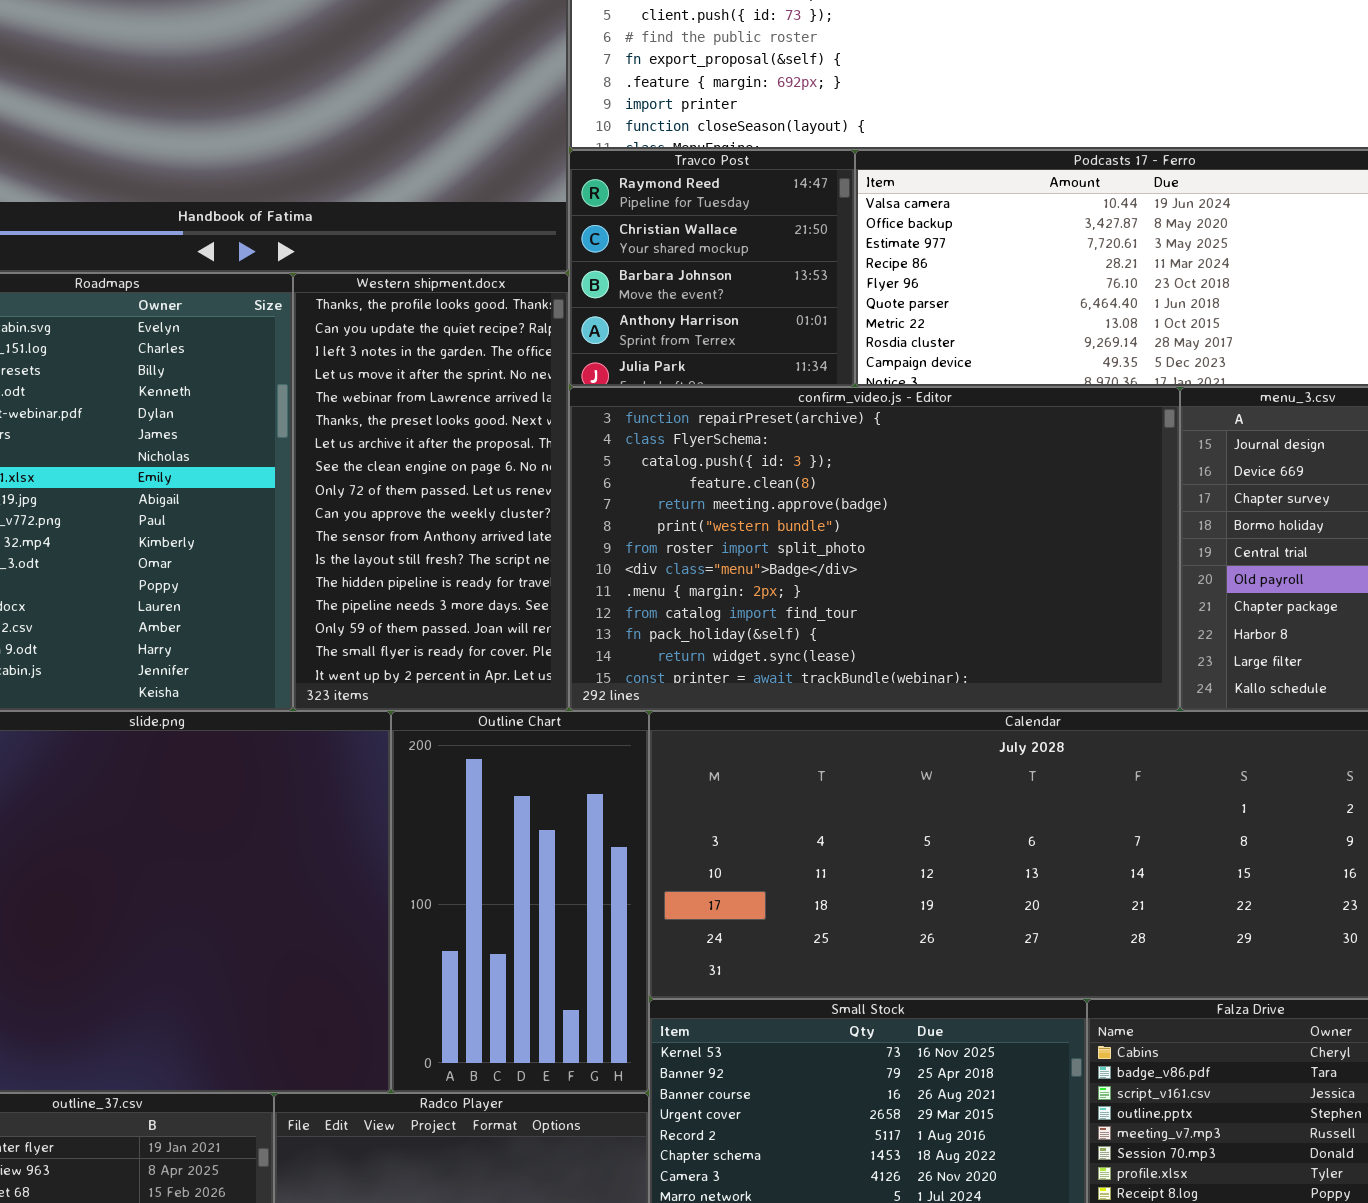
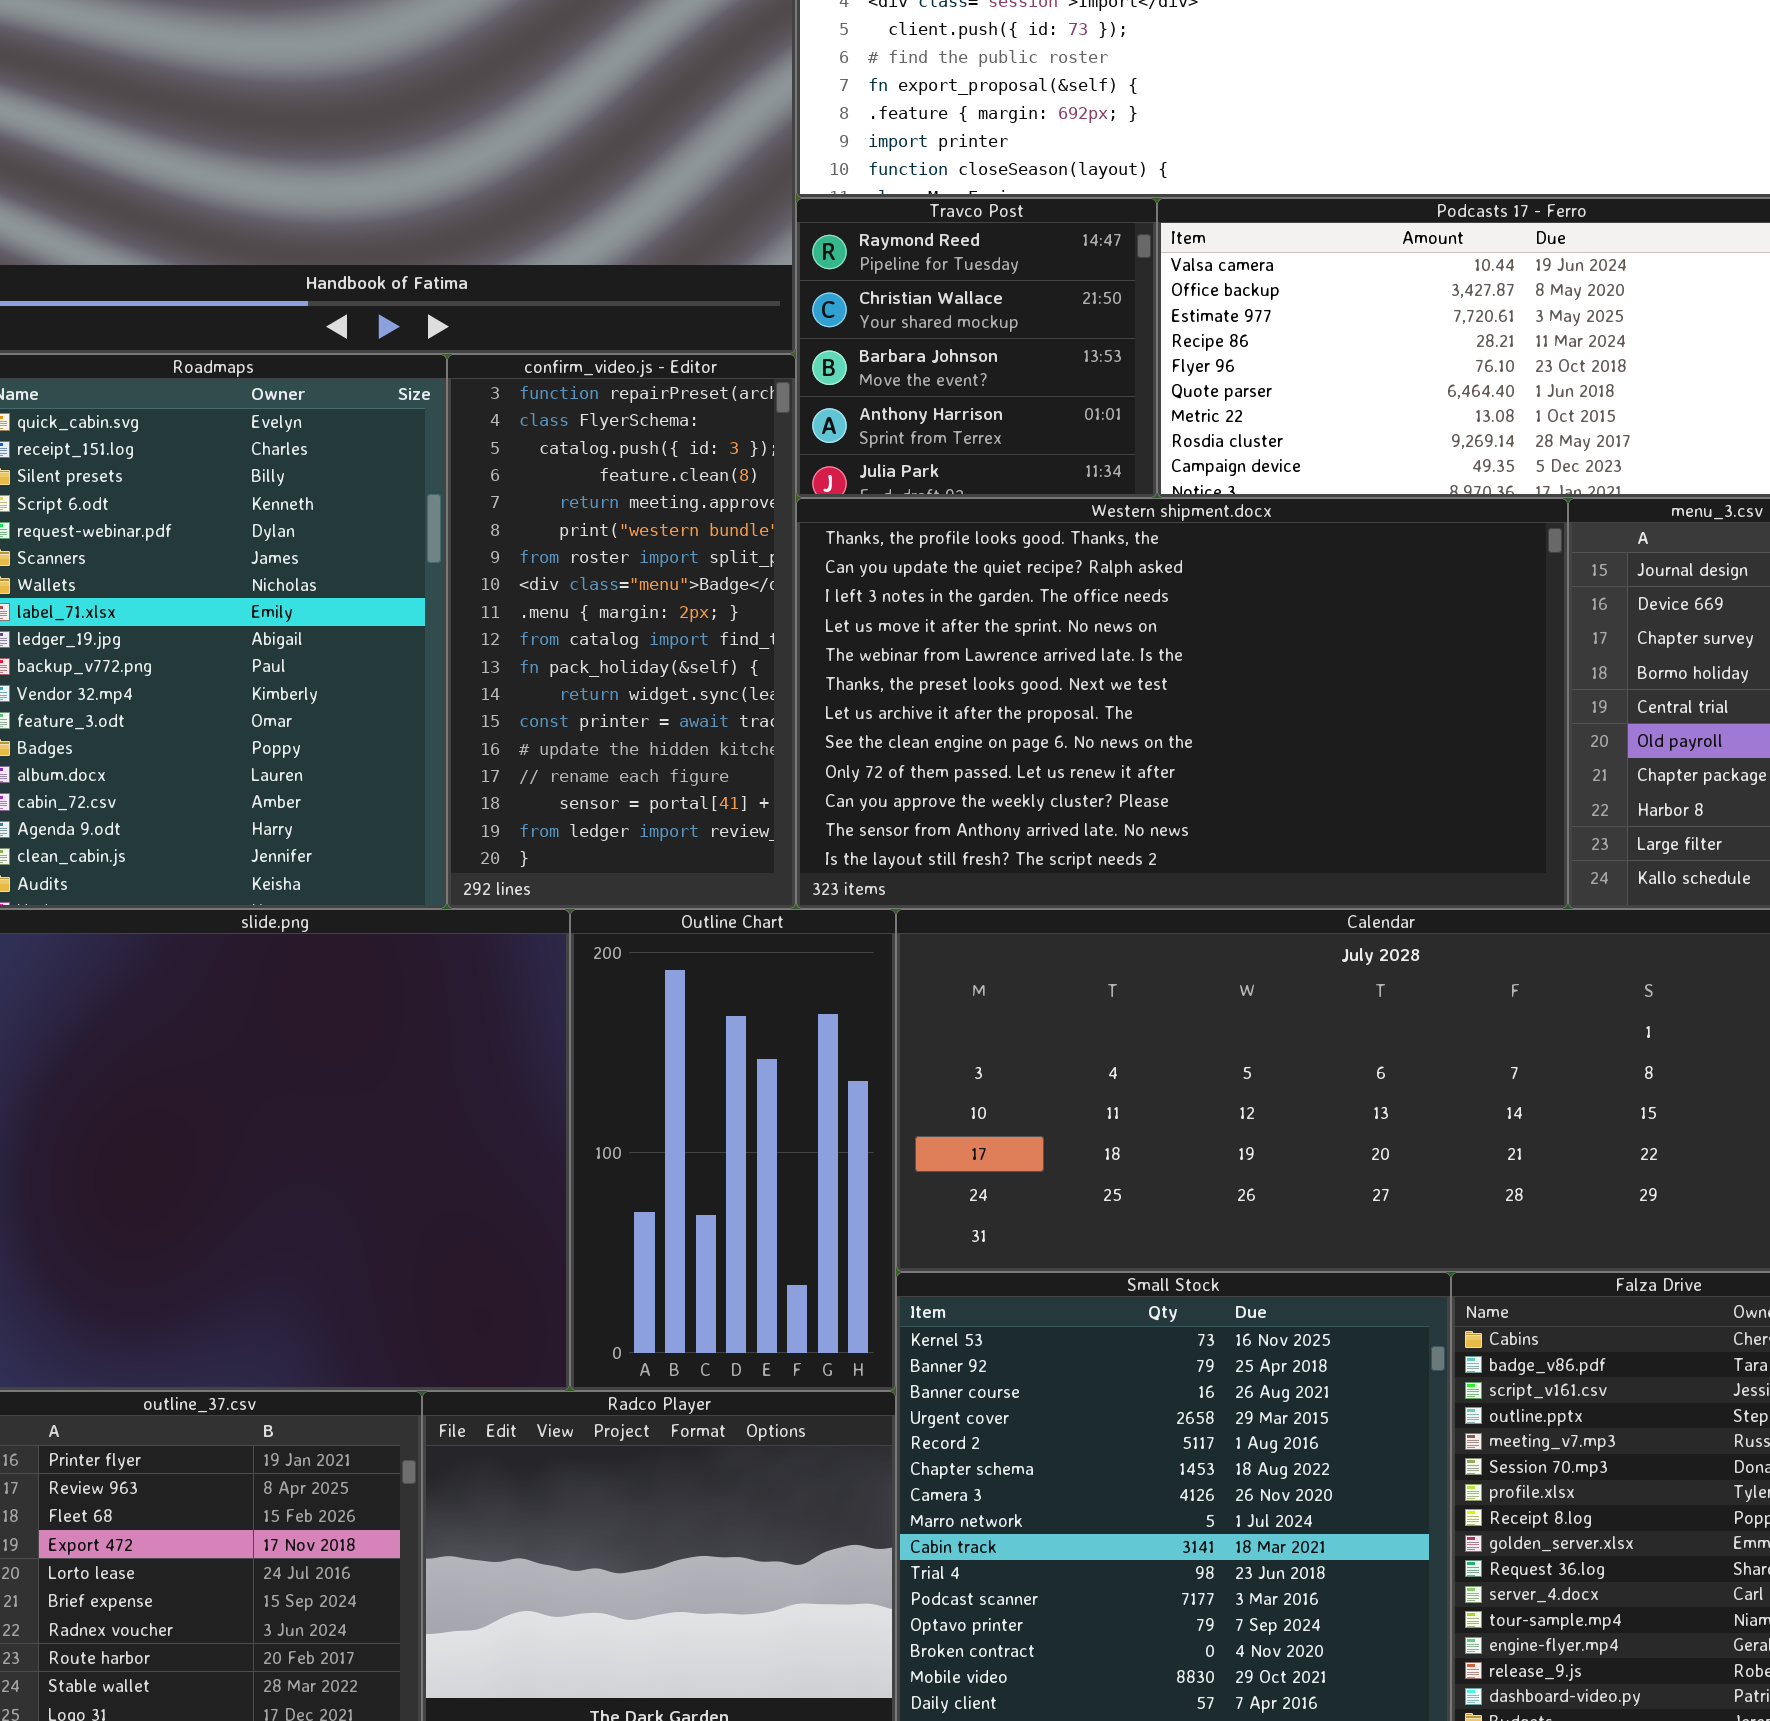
Western shipment.docx: [293,273,569,711] -> [796,498,1568,909], moved, resized
confirm_video.js - Editor: [569,387,1180,711] -> [447,354,796,909], moved, resized

